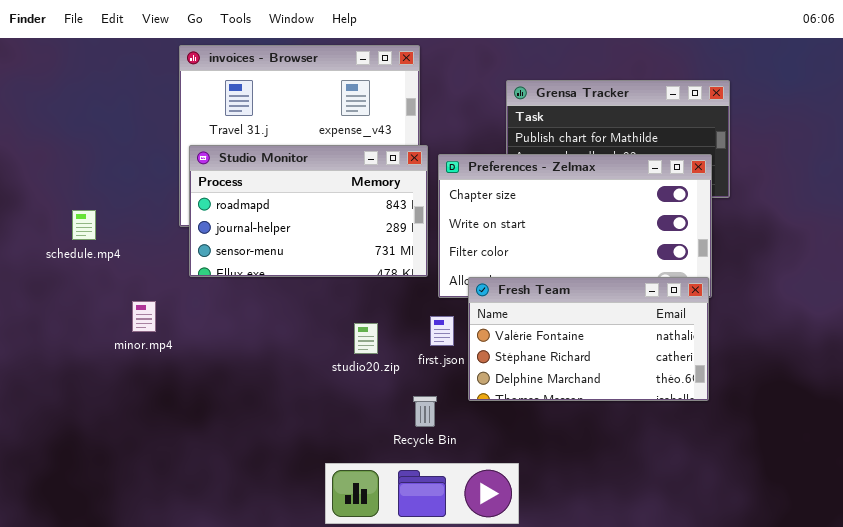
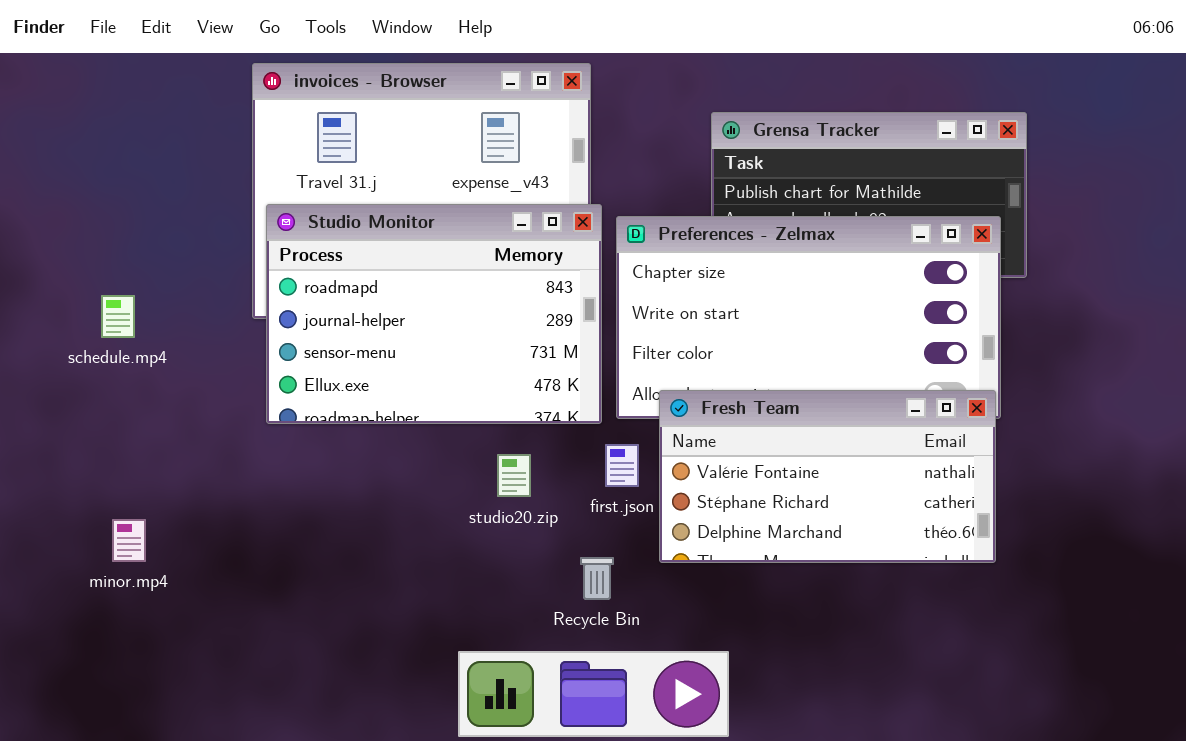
Studio Monitor: [189,145,428,277] -> [266,204,602,424], resized
minor.mp4: [132,301,156,332] -> [112,519,146,562], moved

